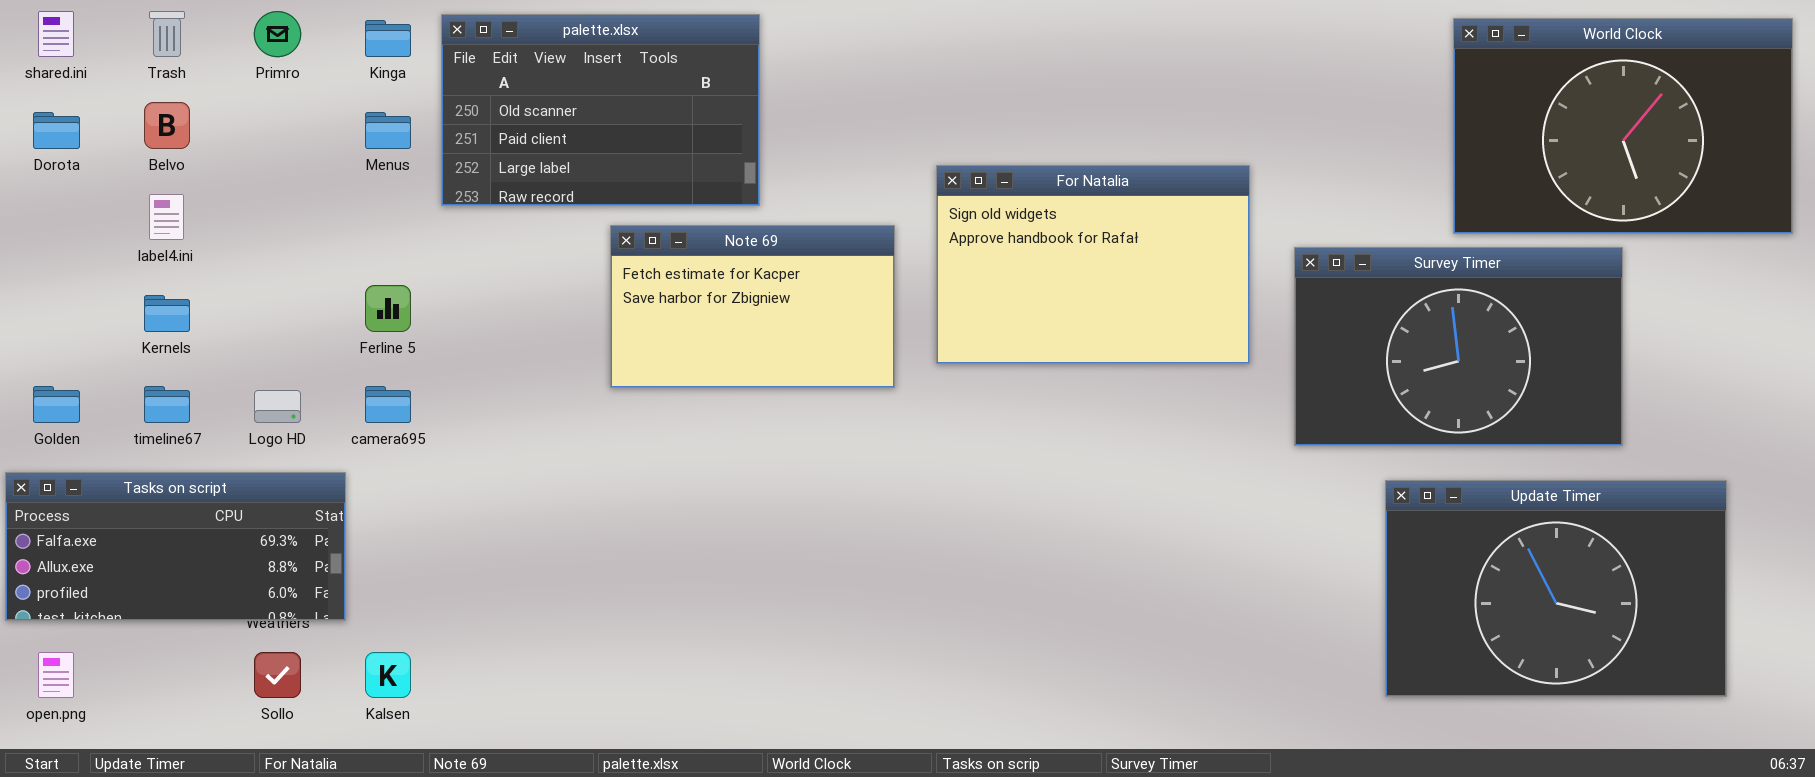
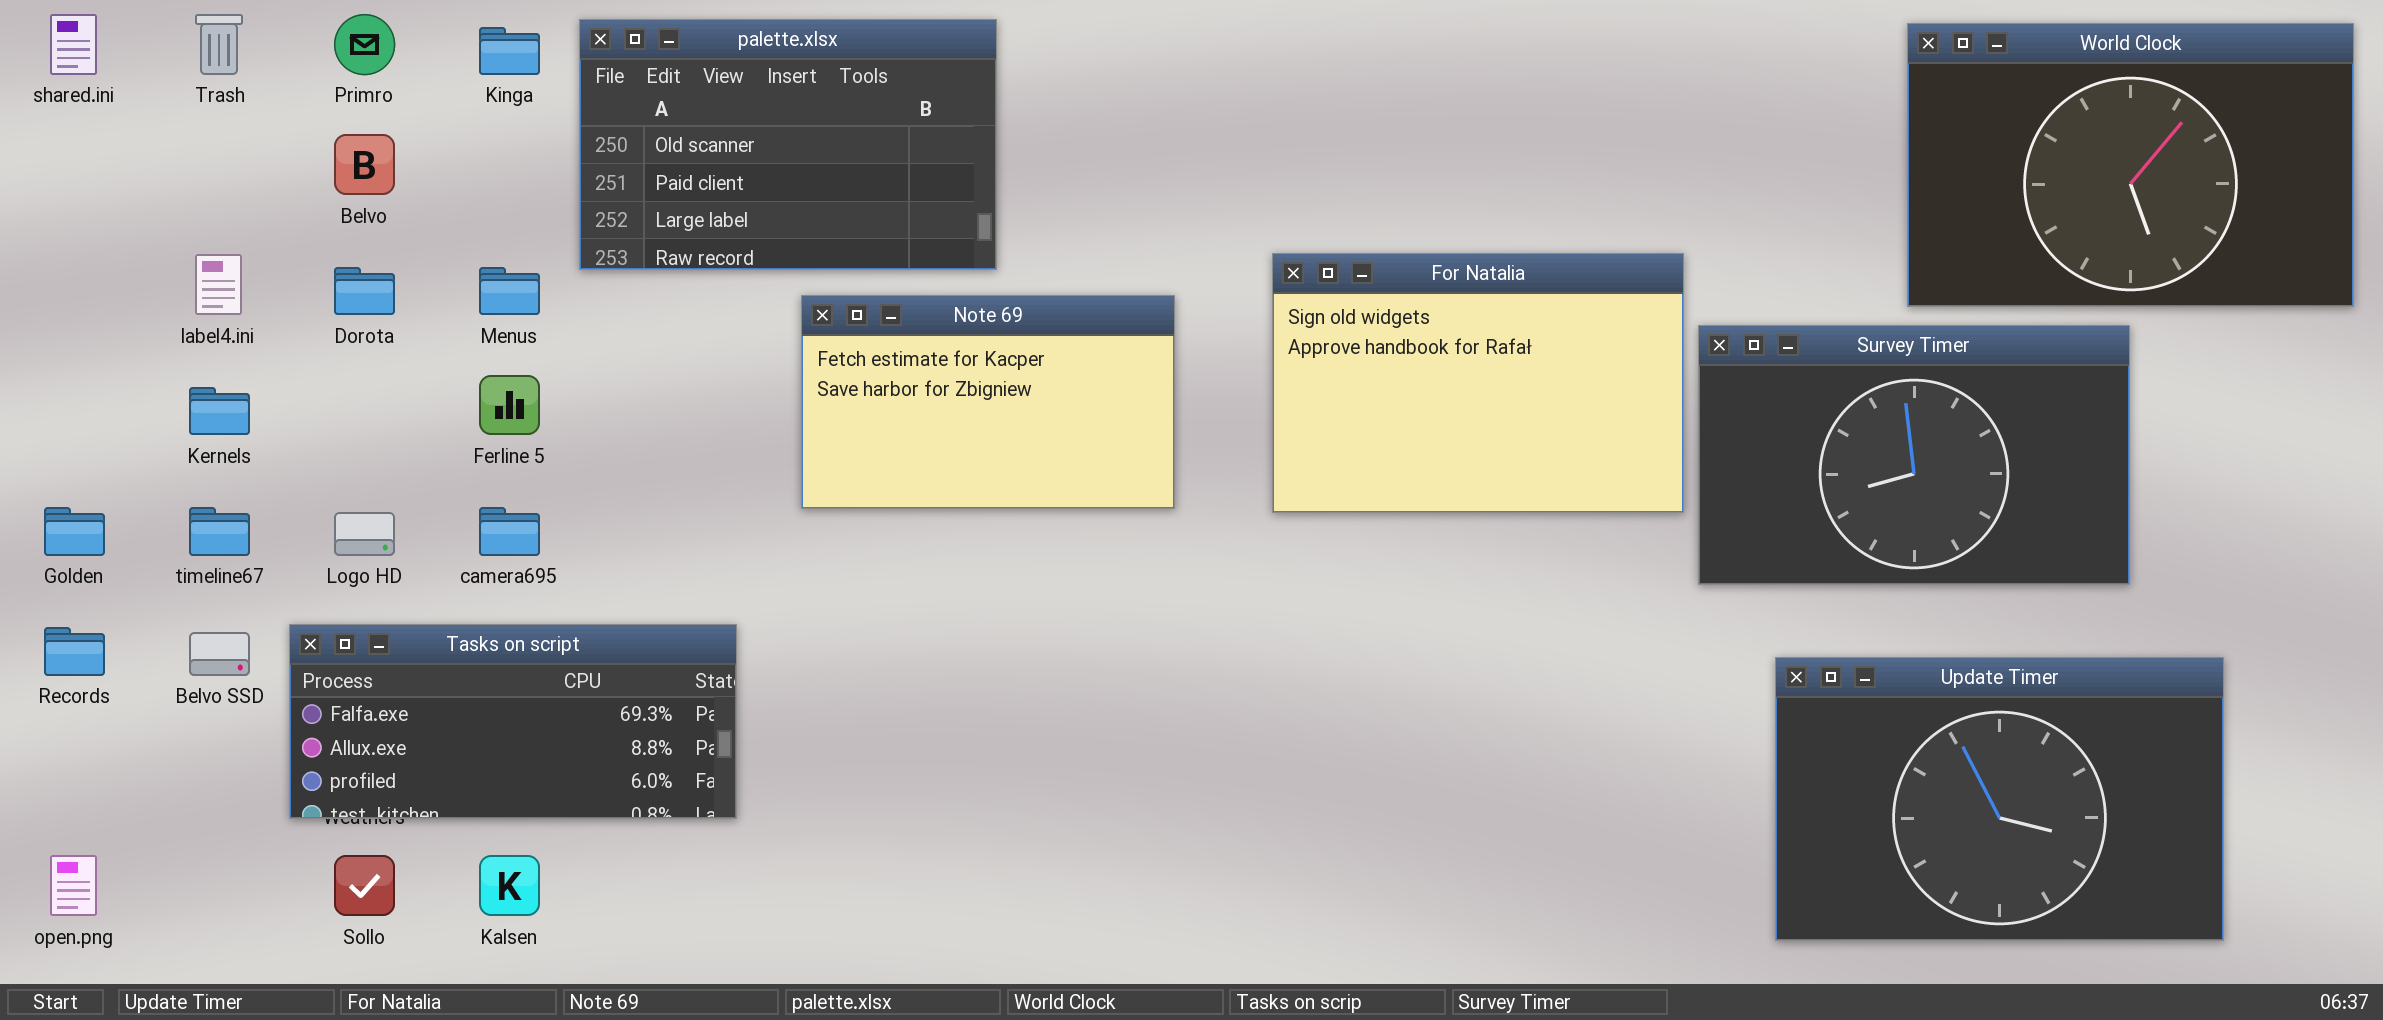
Belvo: [144,102,190,149] -> [334,134,395,195], moved
Dorota: [33,112,80,149] -> [334,267,395,315], moved
Menus: [365,112,411,149] -> [479,267,540,315], moved
For Natalia: [936,165,1250,364] -> [1272,253,1684,513], moved
Tasks on script: [5,472,346,621] -> [289,624,737,819], moved
Update Timer: [1385,480,1727,697] -> [1775,657,2224,941], moved

